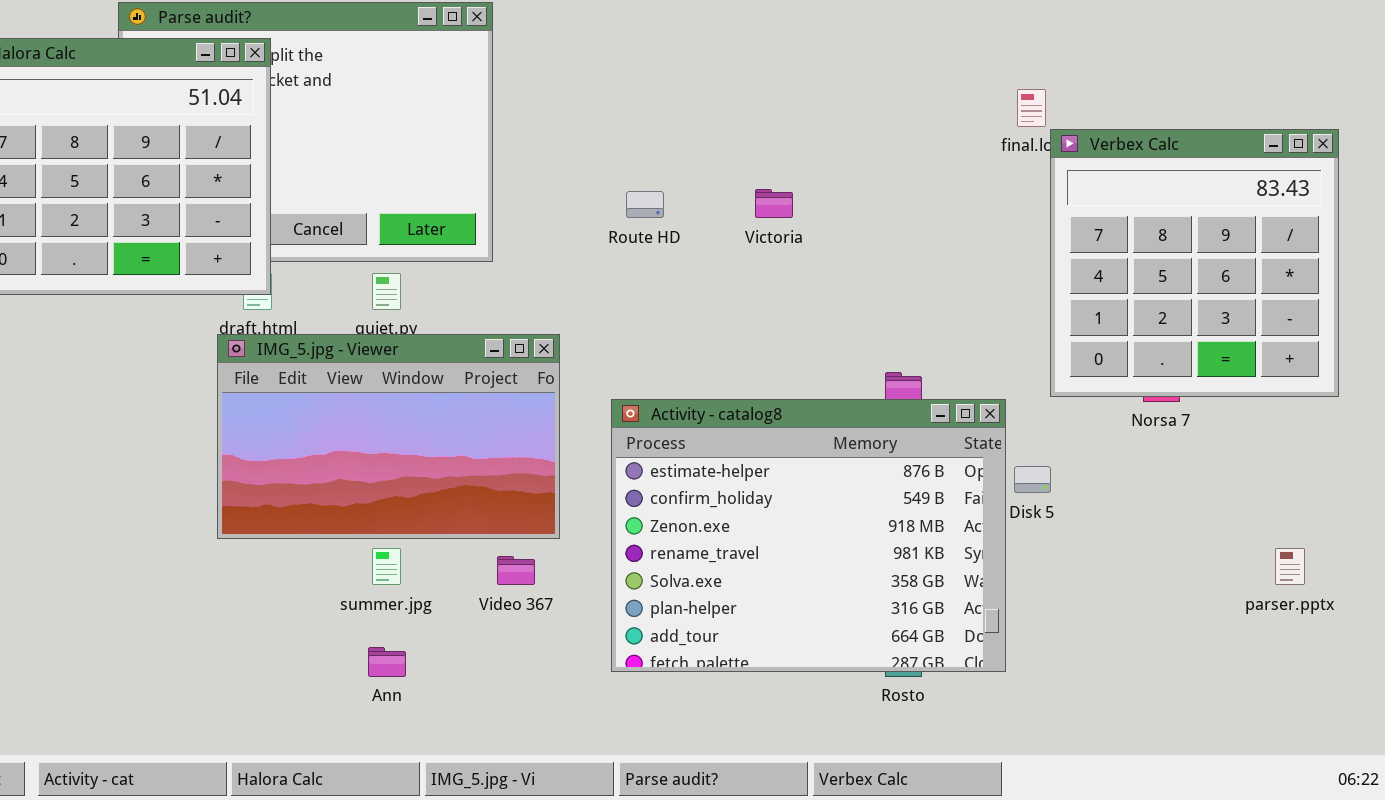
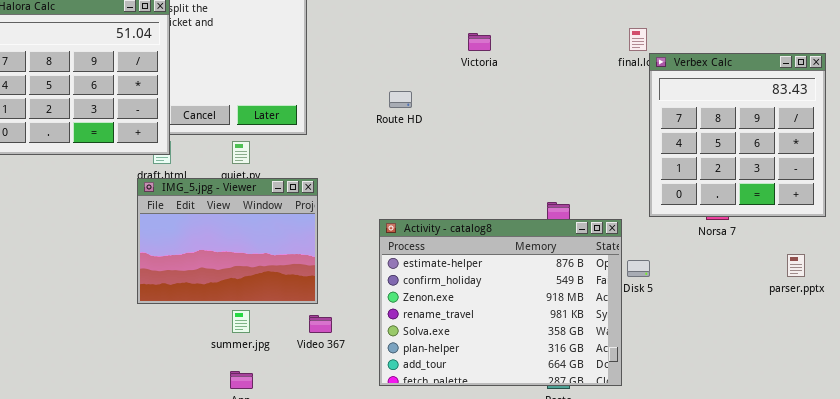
Victoria: [755,189,793,218] -> [468,33,491,51], moved
IMG_5.jpg - Viewer: [217,334,560,539] -> [137,178,318,304], resized
parser.pptx: [1275,548,1305,585] -> [787,254,805,277], moved

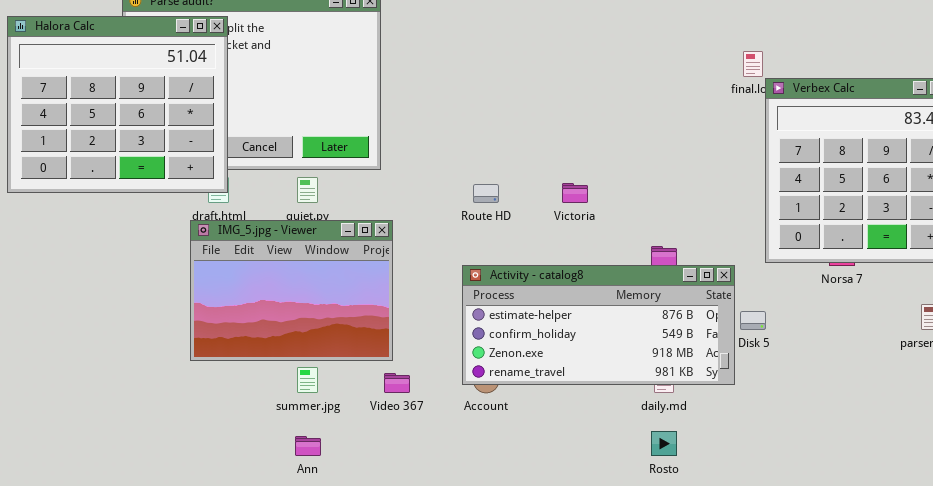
Victoria: [468,33,491,51] -> [562,183,588,203], moved
Route HD: [389,91,412,108] -> [473,184,499,203], moved
Activity - catalog8: [379,219,622,386] -> [462,265,735,385], resized

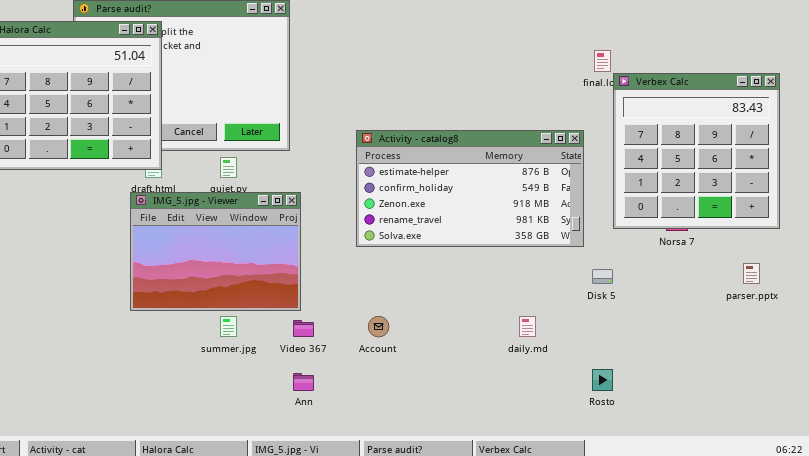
Activity - catalog8: [462,265,735,385] -> [356,130,584,247], moved, resized
Rosto: [651,431,677,456] -> [592,369,613,391], moved
Ann: [295,436,321,456] -> [293,373,314,391], moved

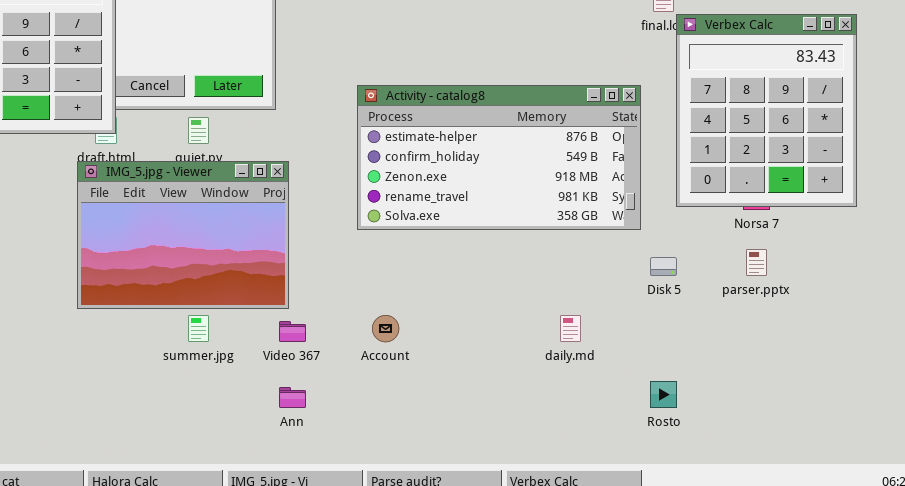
Verbex Calc: [613,73,780,229] -> [676,14,857,207], resized
parser.pptx: [743,263,760,284] -> [746,249,767,276], moved

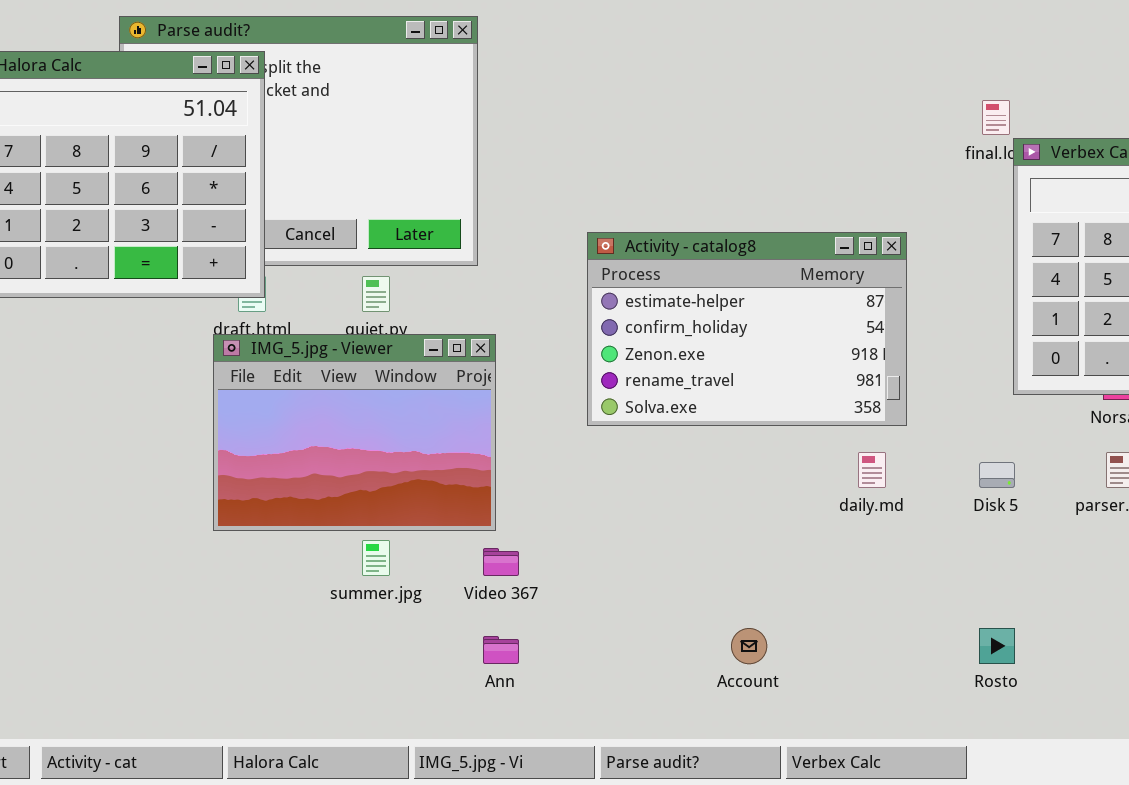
Activity - catalog8: [357,85,641,230] -> [587,232,907,426], resized
Account: [372,315,399,342] -> [731,628,767,664], moved
daily.md: [560,315,581,342] -> [858,452,886,488], moved

